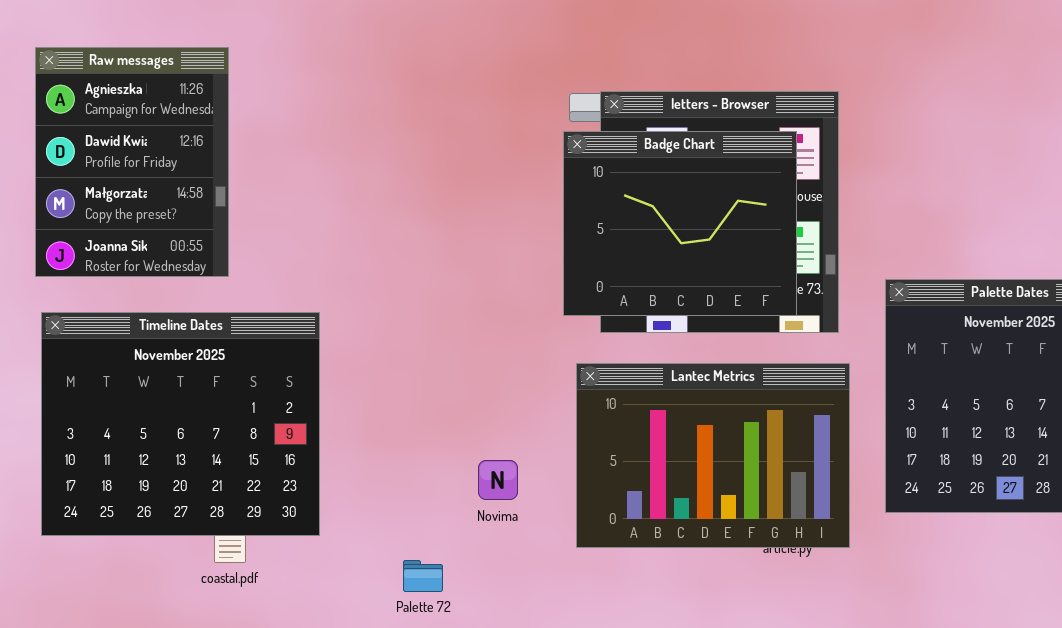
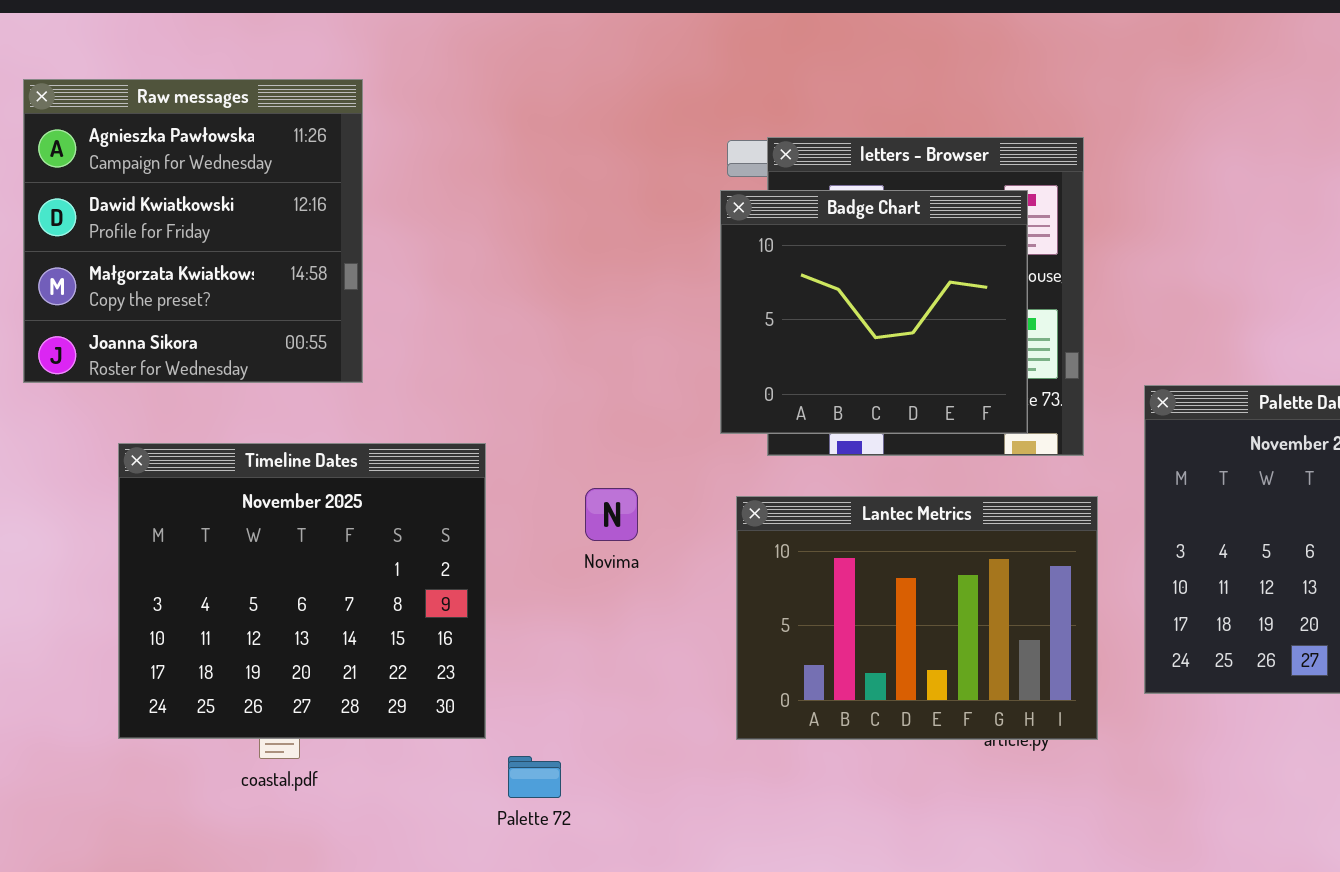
Raw messages: [35,47,229,277] -> [23,79,363,383], resized
Timeline Dates: [41,312,320,536] -> [118,443,486,739], moved
Novima: [478,460,518,500] -> [585,488,638,541], moved

